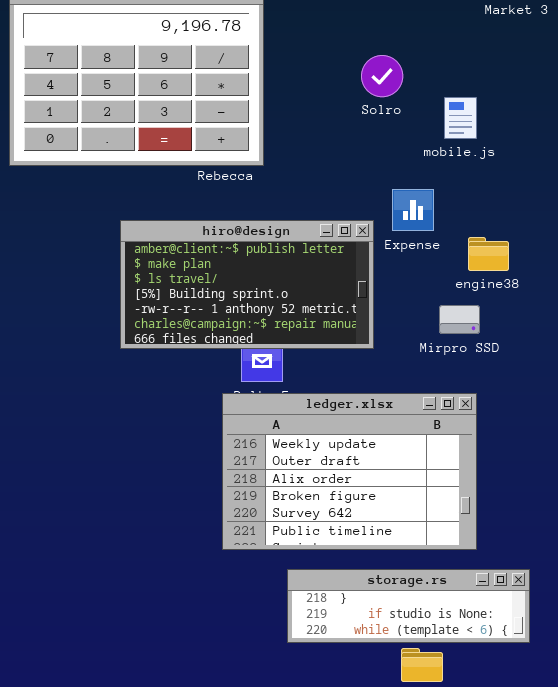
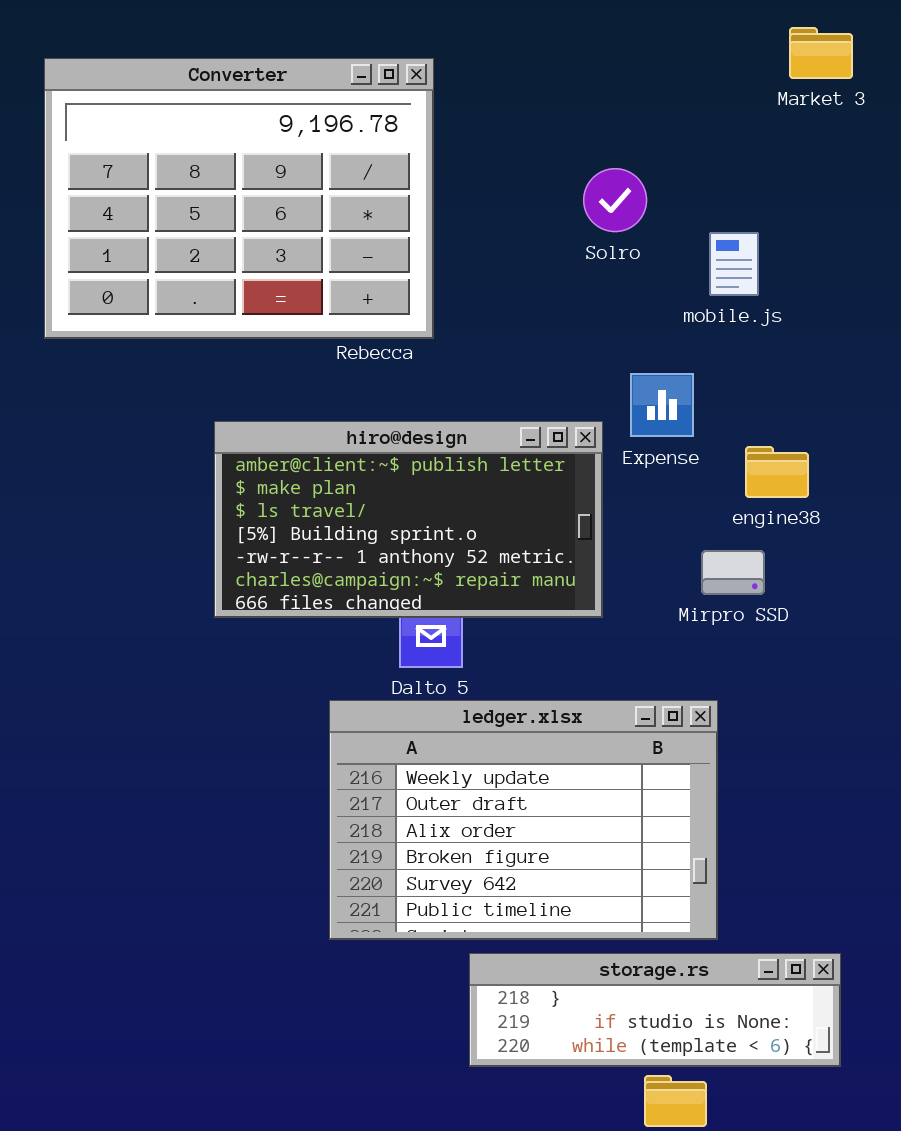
ledger.xlsx: [222,393,477,550] -> [329,700,718,940], moved

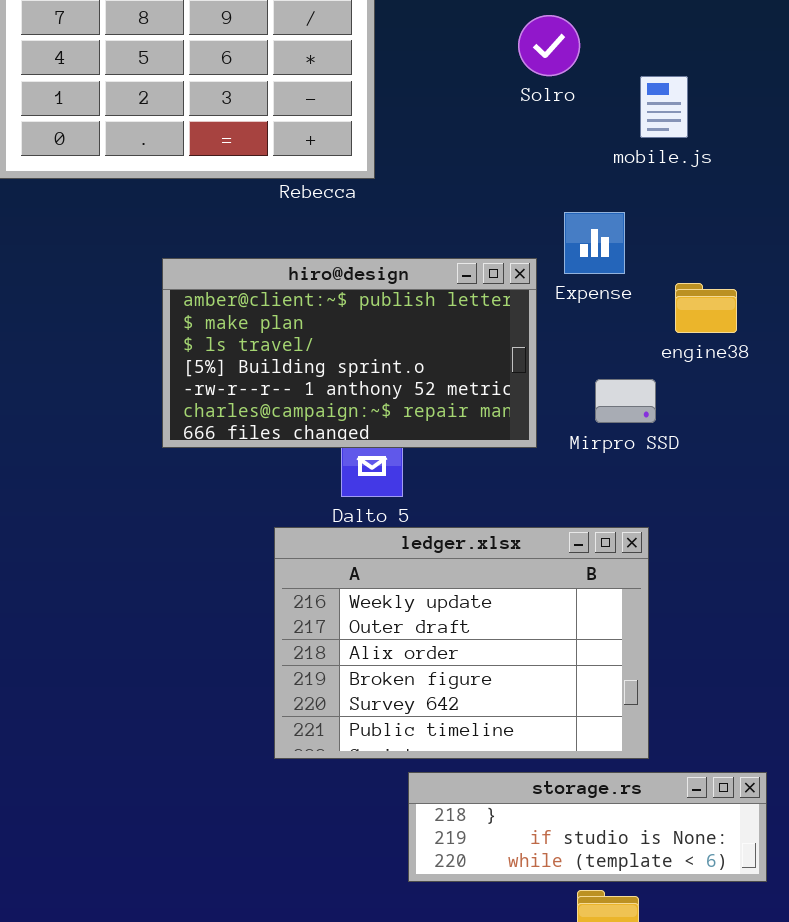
Mirpro SSD: [701,550,765,595] -> [595,379,656,423], moved

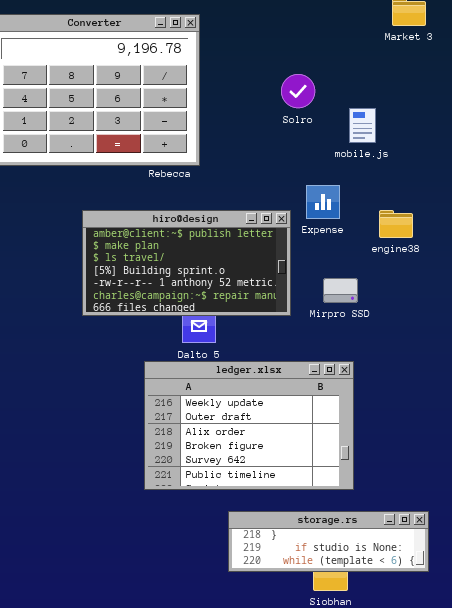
engine38: [675,283,737,333] -> [379,210,413,238], moved
storage.rs: [408,772,767,882] -> [228,511,429,572], moved

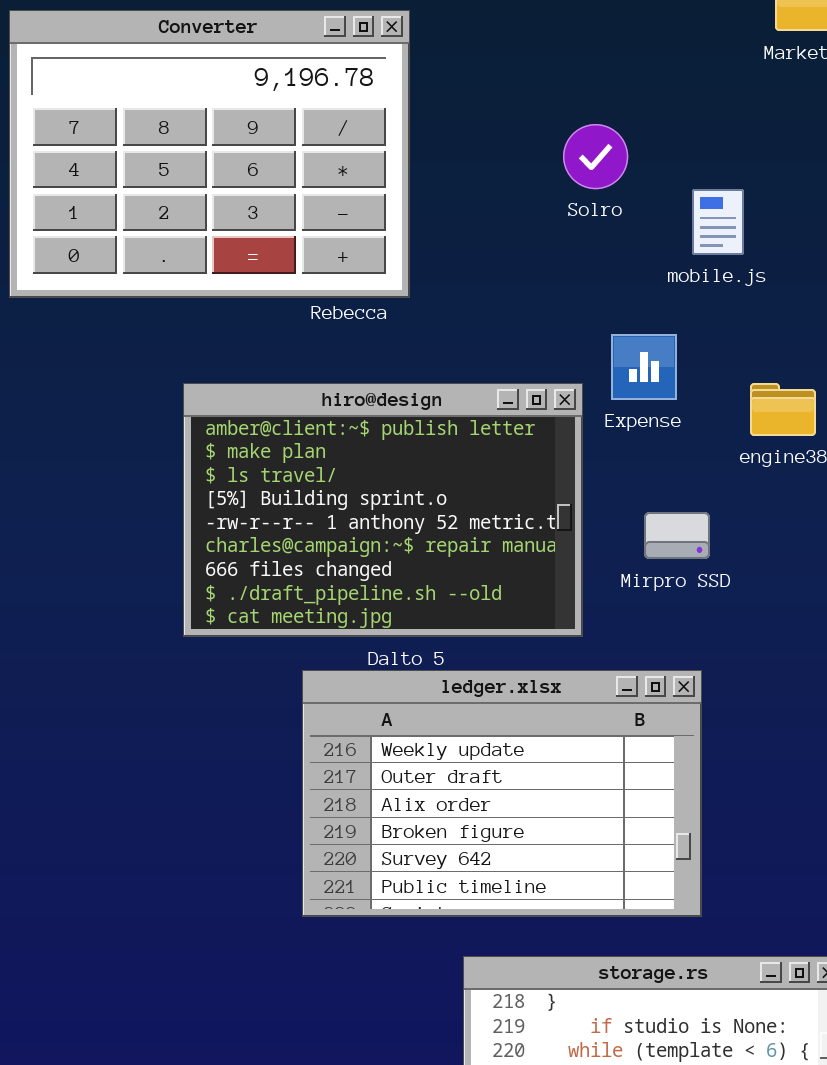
hiro@design: [82,210,291,316] -> [183,383,583,637], resized

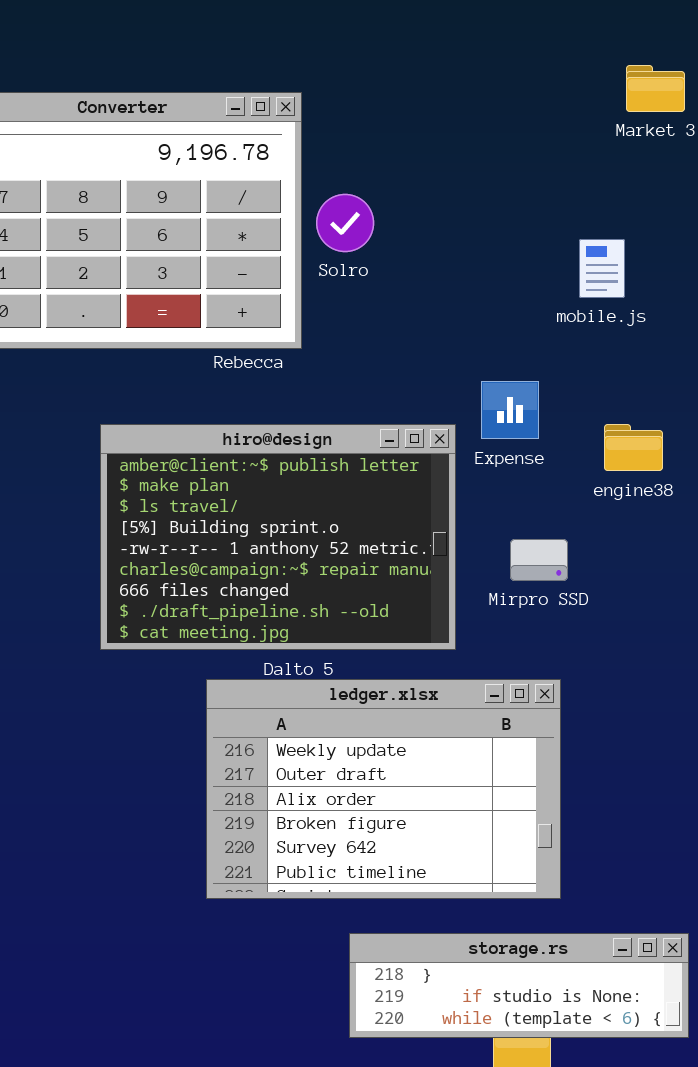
Solro: [563,124,628,189] -> [316,194,374,252], moved
mobile.js: [692,189,744,255] -> [579,239,625,298], moved

